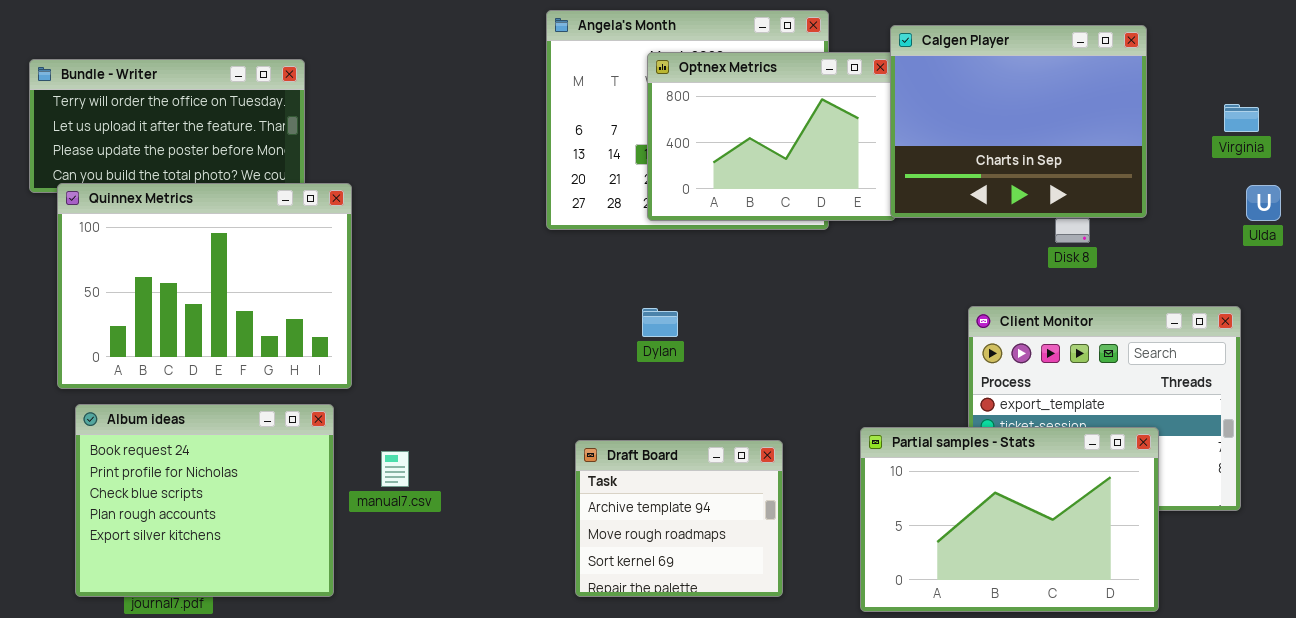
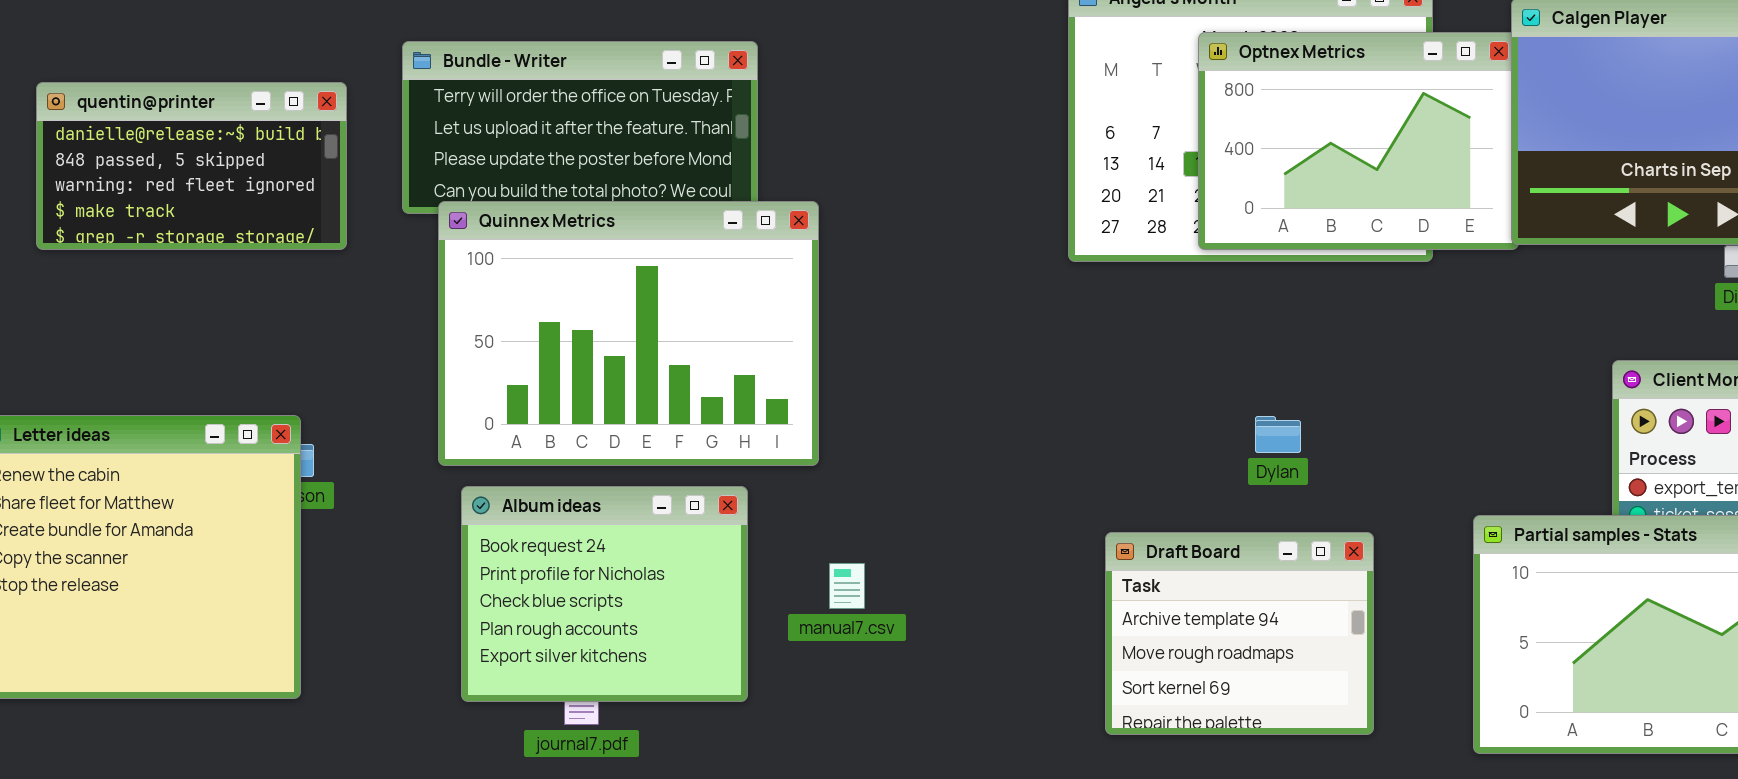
Dylan: [642,308,678,337] -> [1255,416,1301,453], moved
Album ideas: [75,404,334,597] -> [461,486,748,702], resized
manual7.csv: [381,451,409,487] -> [829,563,865,609], moved

